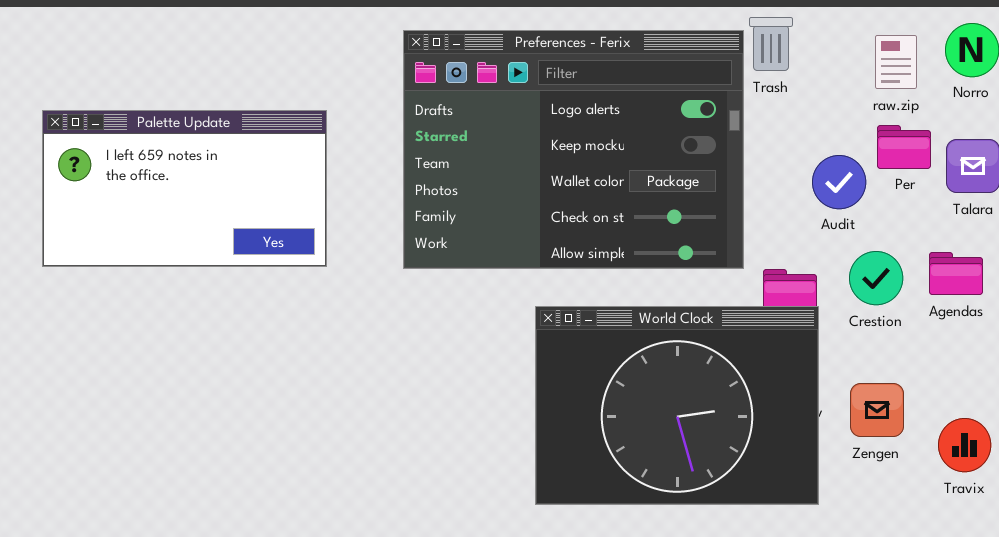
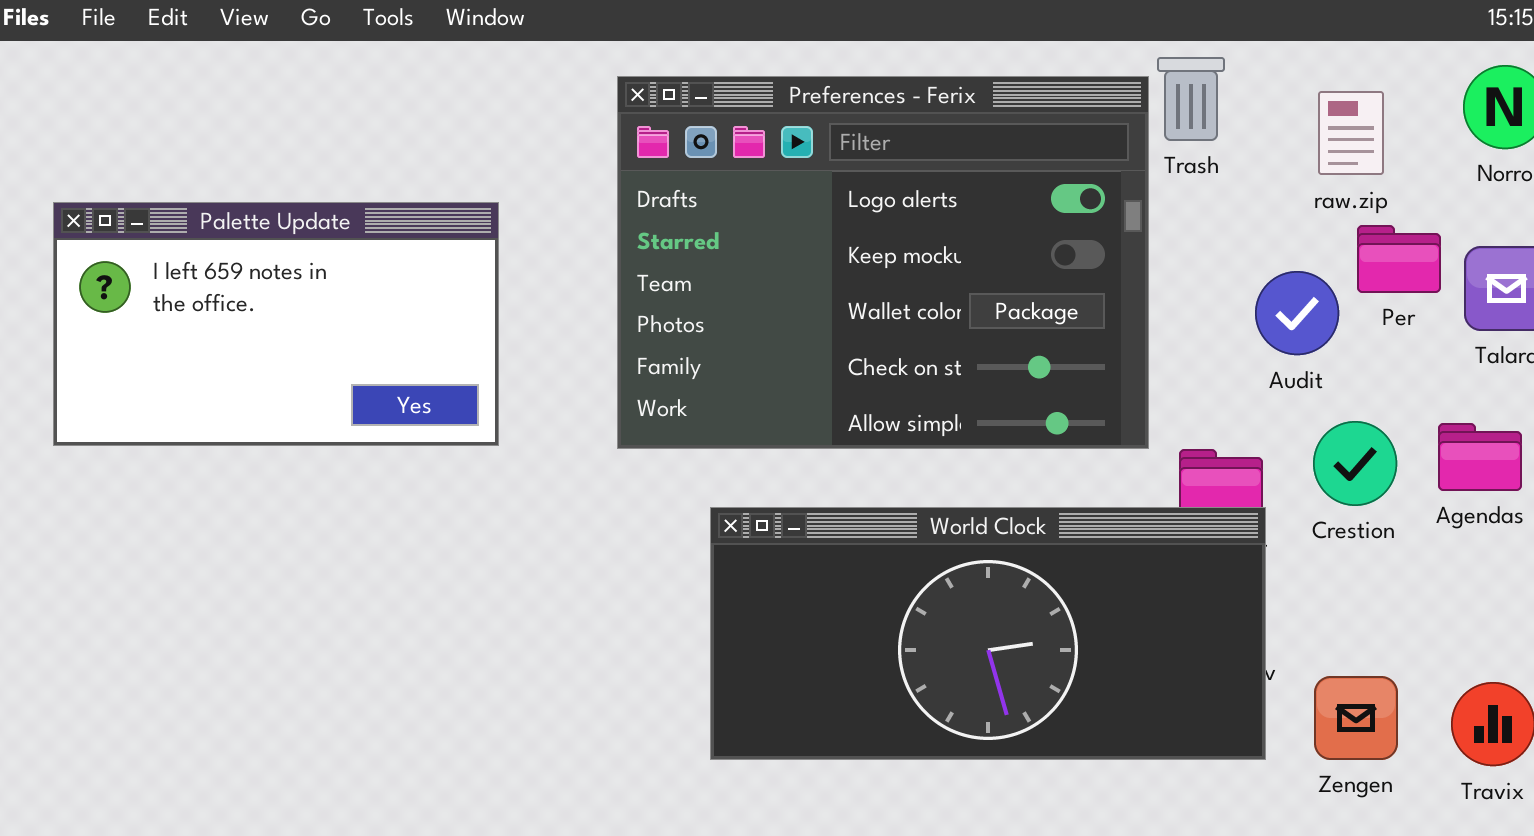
raw.zip: [875,35,917,89] -> [1318,91,1384,175], moved
World Clock: [535,306,819,505] -> [710,507,1266,760], resized
Zengen: [850,383,904,437] -> [1314,676,1398,760], moved

